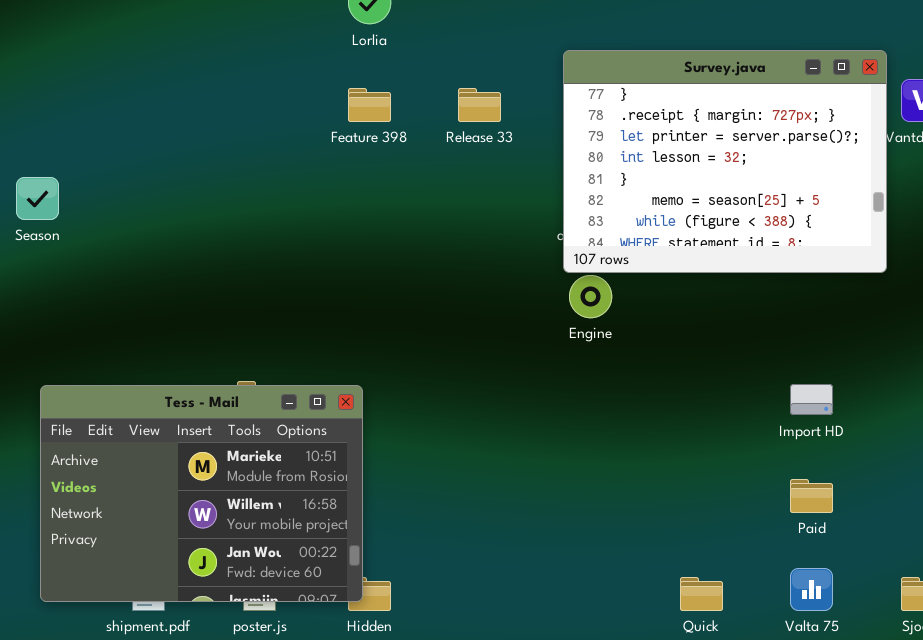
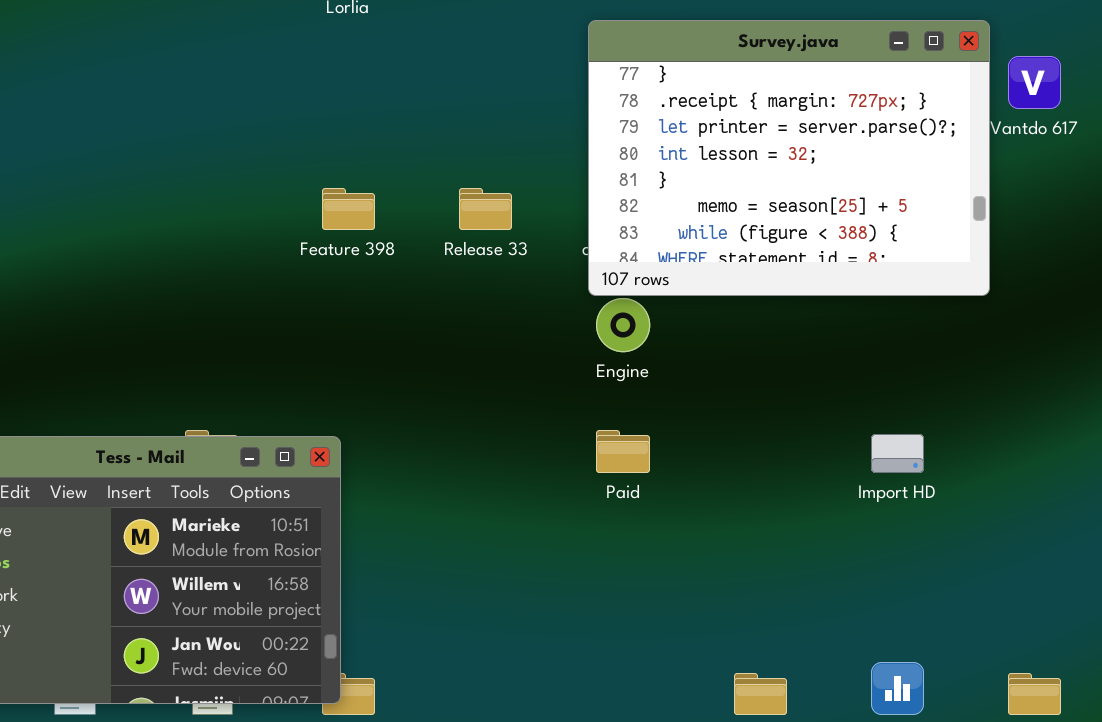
Feature 398: [348,88,391,122] -> [322,188,375,230], moved
Release 33: [458,88,501,122] -> [459,188,512,230], moved
Paid: [790,479,833,513] -> [596,430,650,473], moved

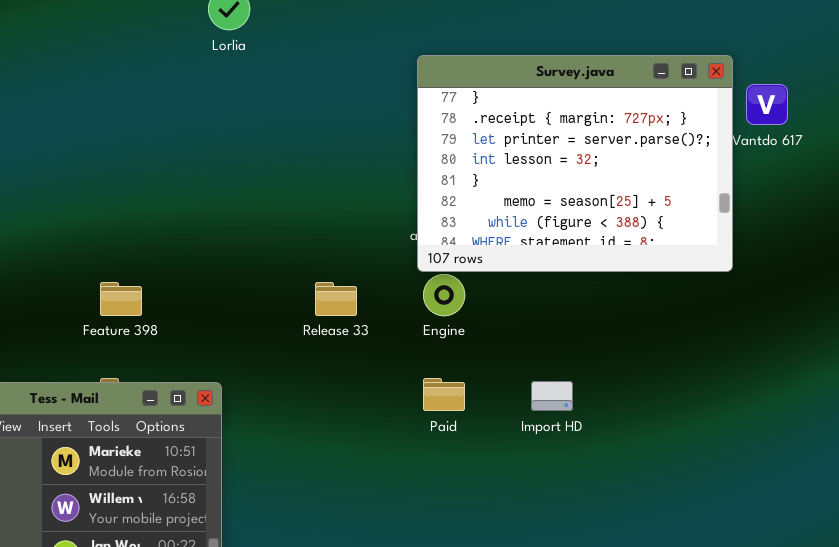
Feature 398: [322,188,375,230] -> [100,282,142,316], moved
Release 33: [459,188,512,230] -> [315,282,357,316], moved
Import HD: [871,434,924,473] -> [531,381,573,411], moved

